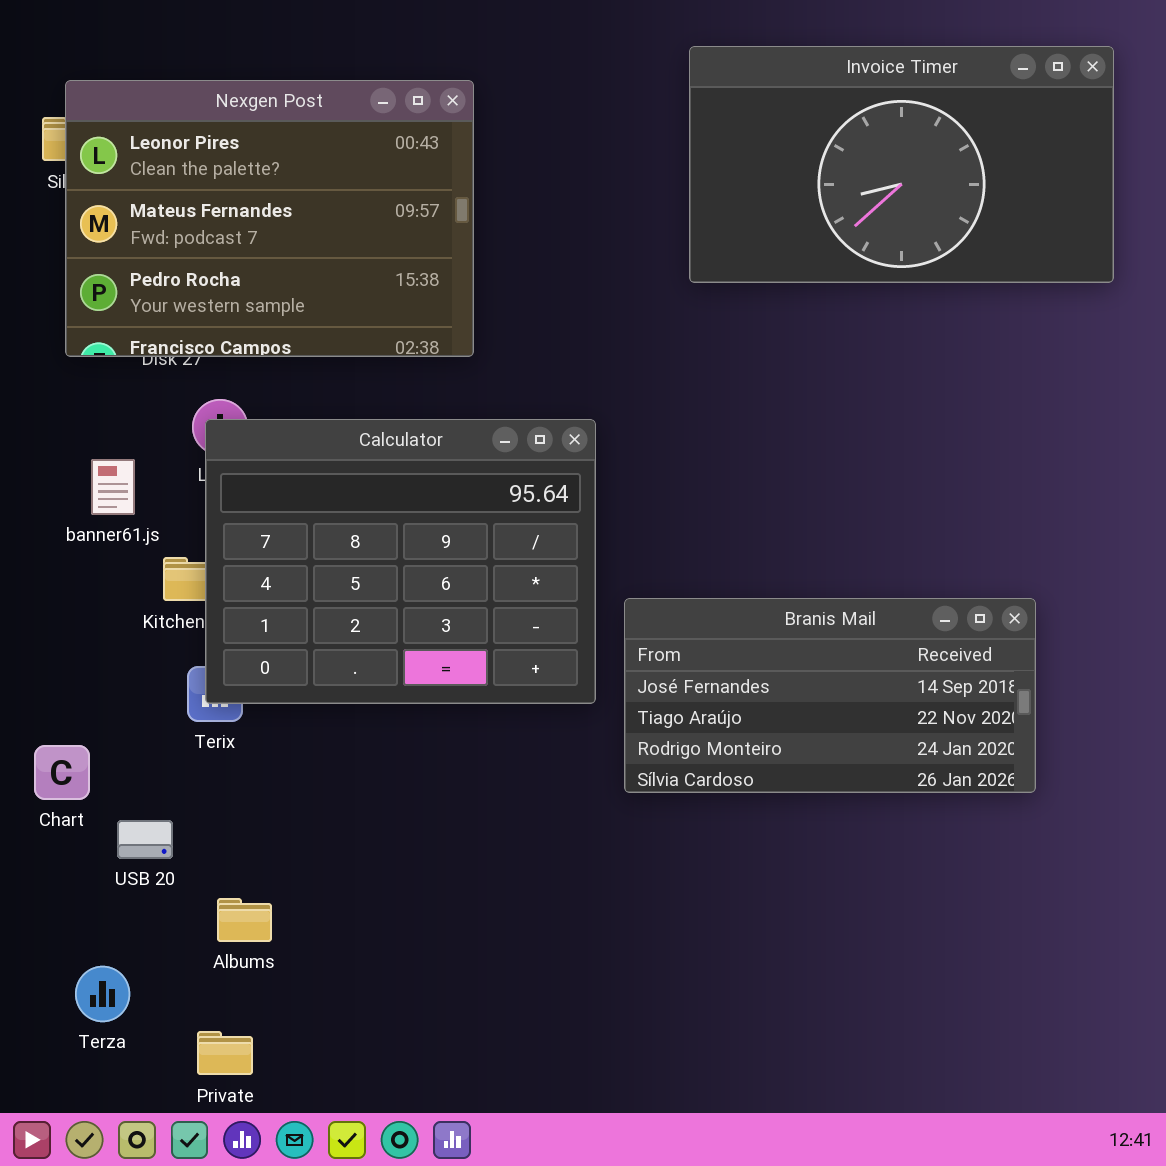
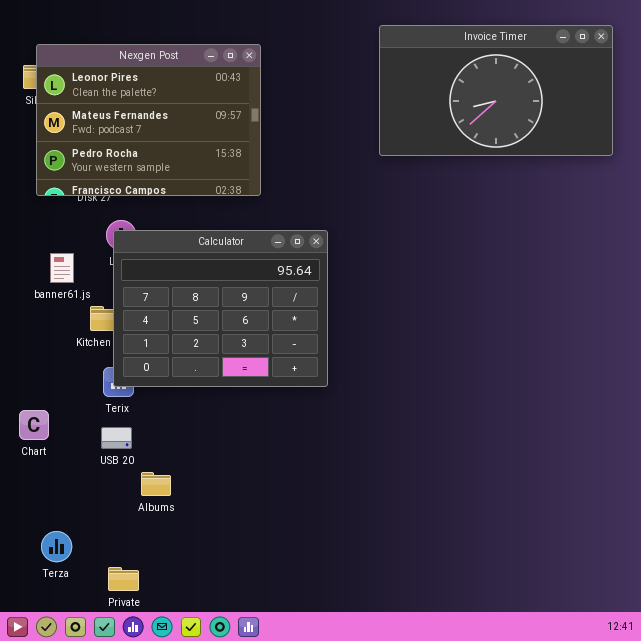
Branis Mail: [624,598,1036,793] -> none, closed
USB 20: [117,820,173,859] -> [101,427,132,449], moved
Albums: [217,898,272,942] -> [141,472,171,496], moved

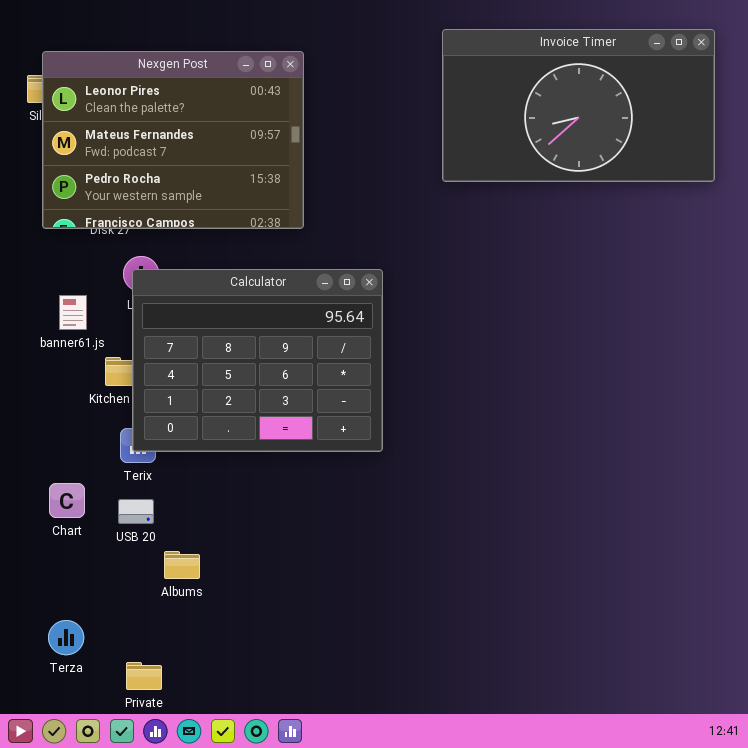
Chart: [19,410,49,440] -> [49,483,85,518], moved

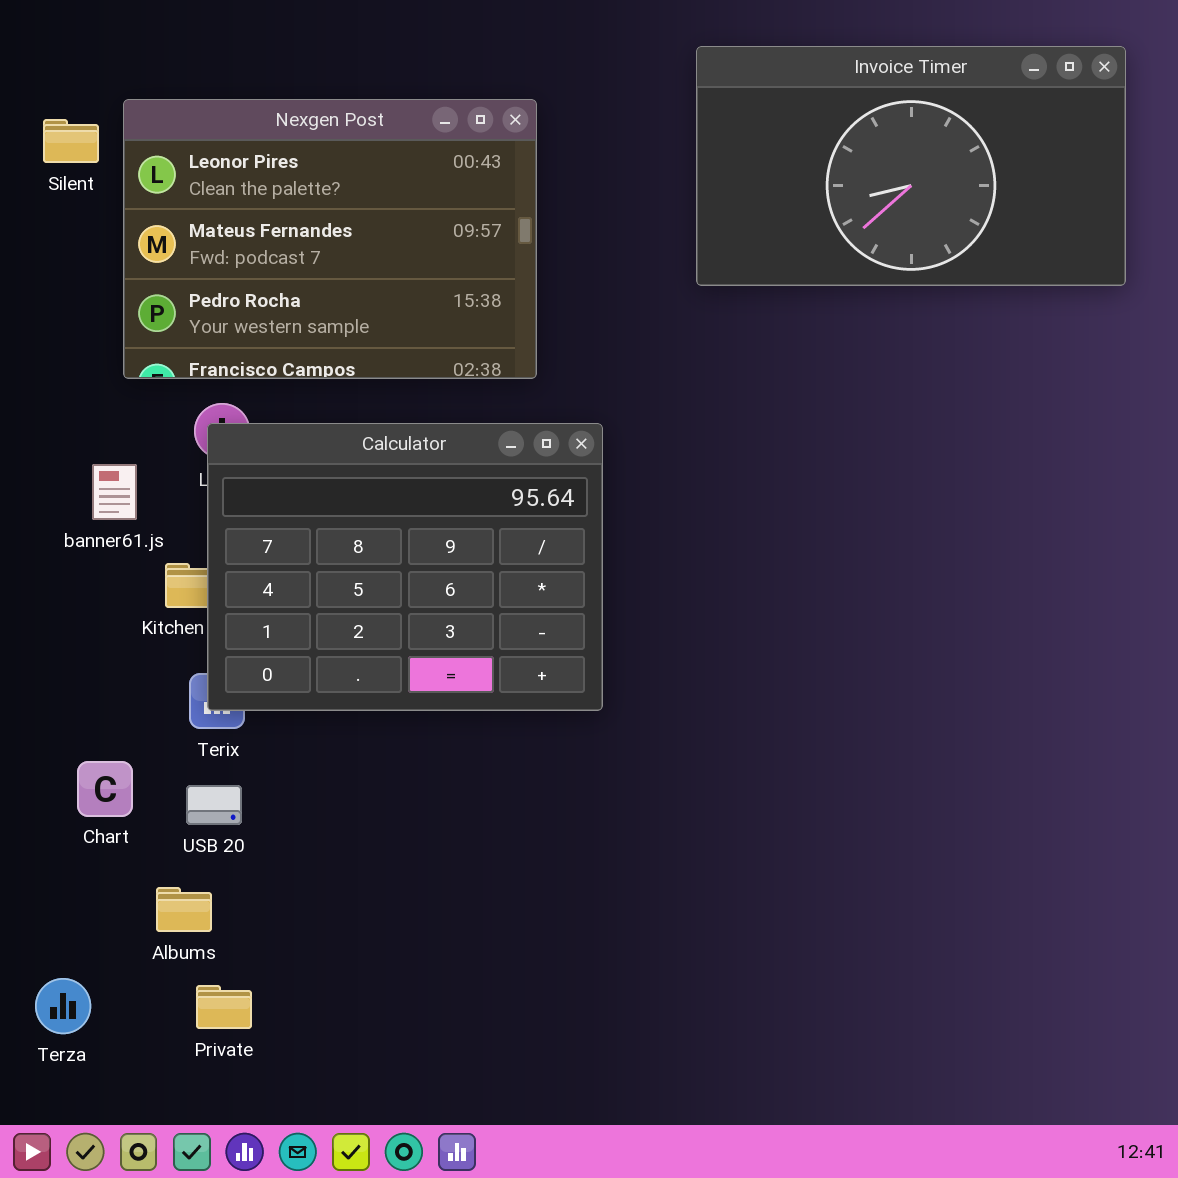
Nexgen Post: [42,51,304,229] -> [123,99,537,379], moved
Albums: [164,551,200,579] -> [156,887,212,932], moved
Terza: [48,620,84,655] -> [35,978,91,1034], moved
Private: [126,662,162,690] -> [196,985,252,1029], moved

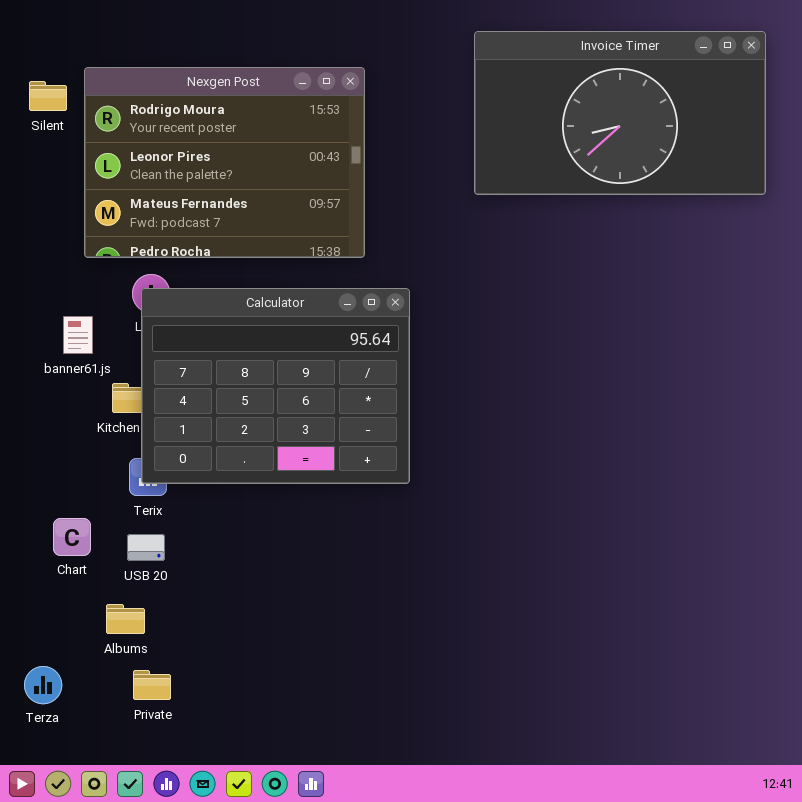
Nexgen Post: [123,99,537,379] -> [84,67,365,258], scrolled up 1 row

